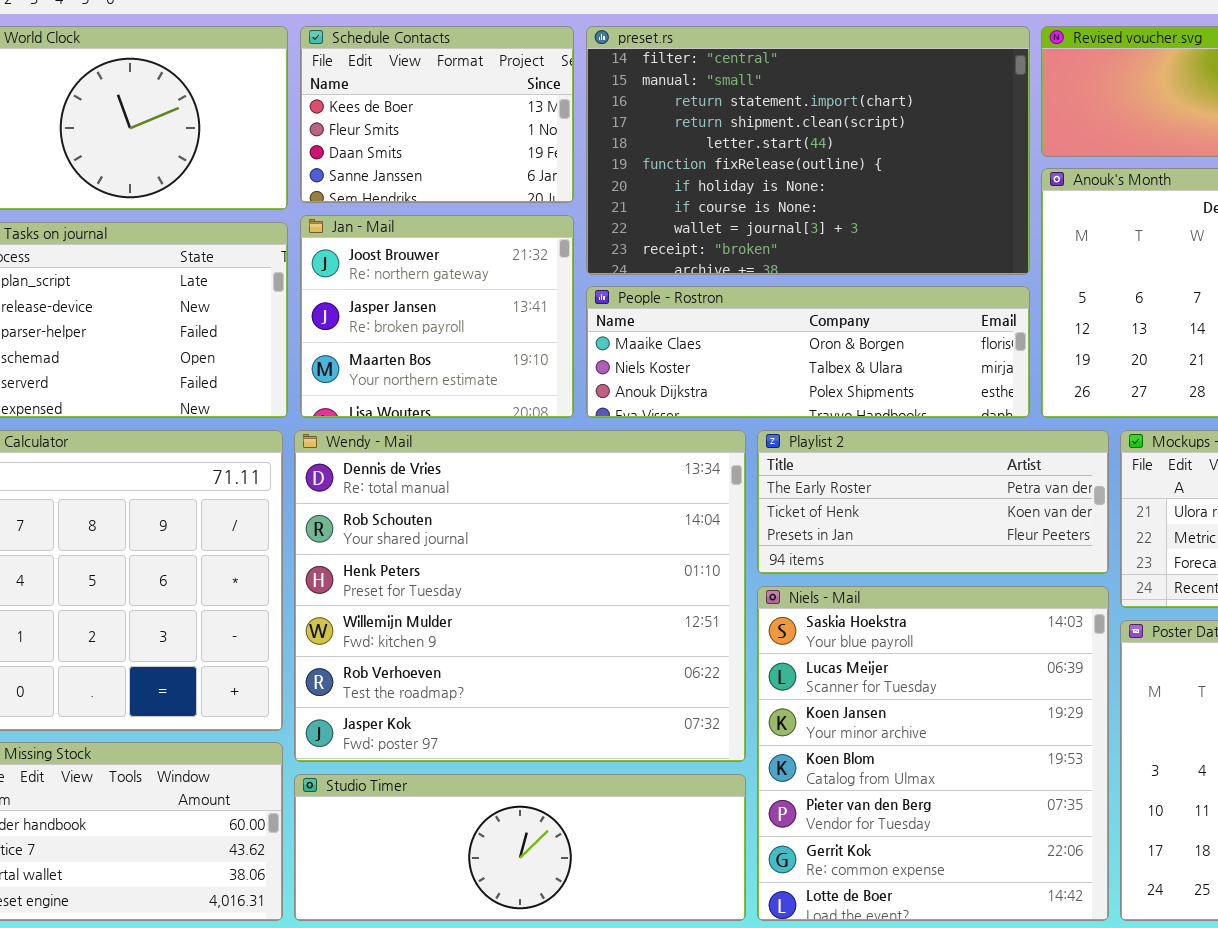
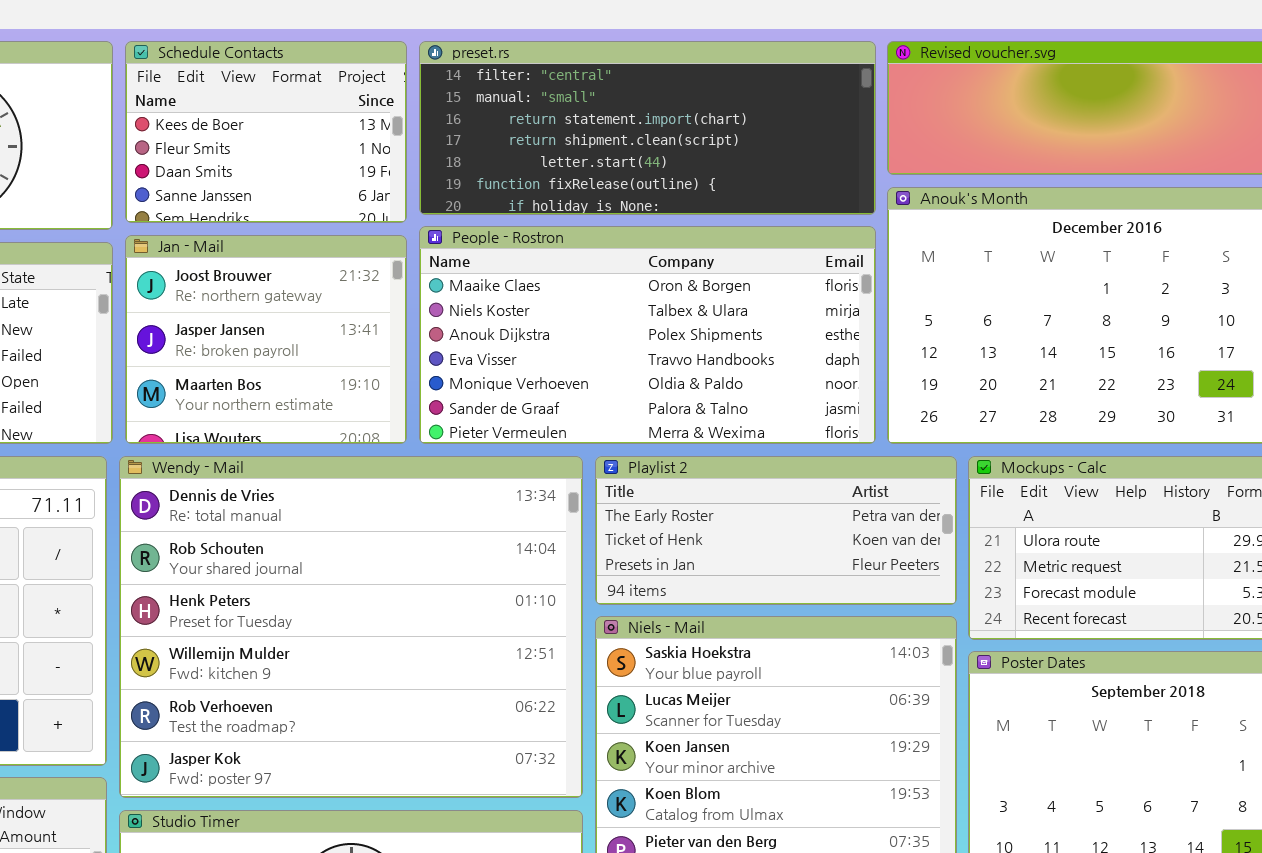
preset.rs: [586,26,1030,275] -> [419,41,876,215], resized
People - Rostron: [586,286,1030,418] -> [419,226,876,444], resized

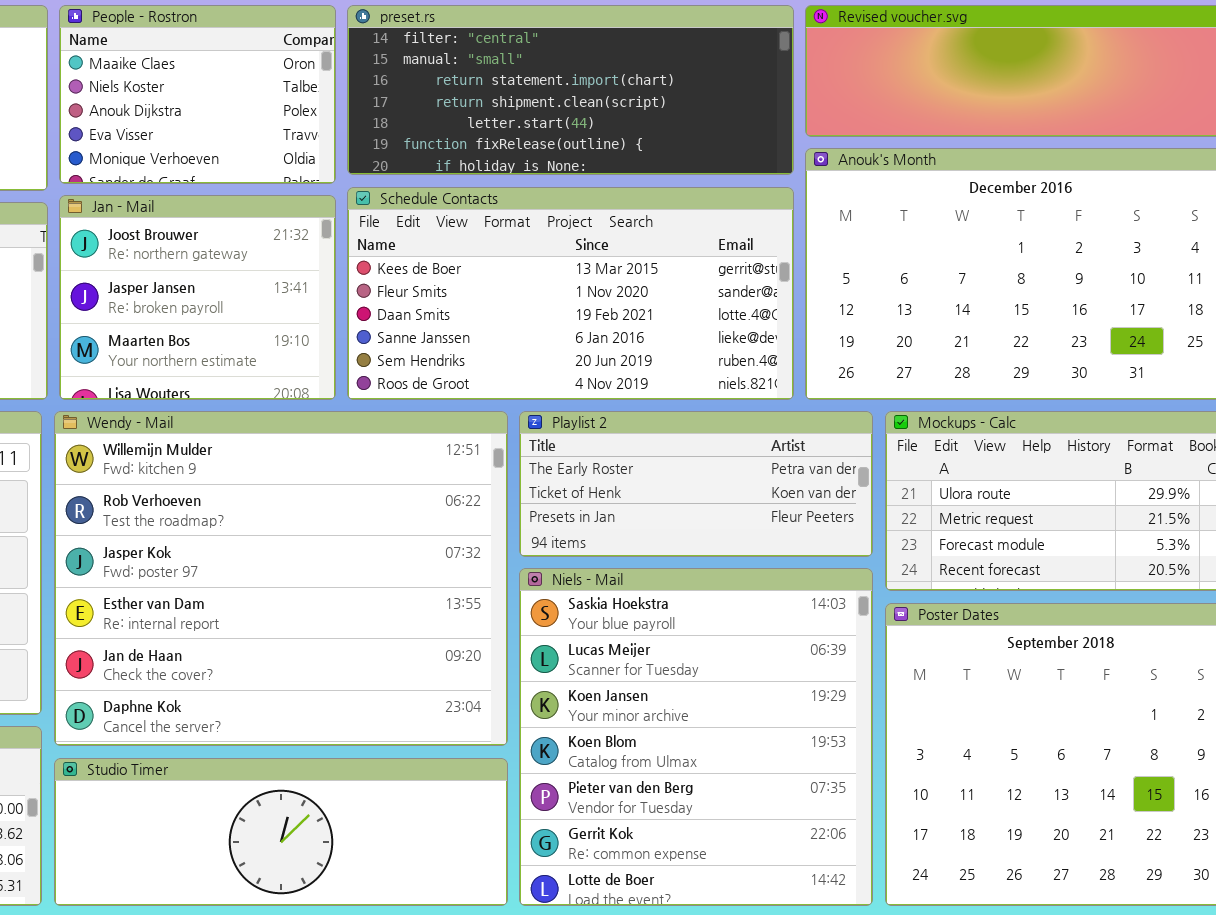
Schedule Contacts: [125,41,407,223] -> [347,187,794,400], moved, resized
People - Rostron: [419,226,876,444] -> [59,5,336,184], moved, resized
Wendy - Mail: [119,456,583,798] -> [54,411,508,746], scrolled down 3 rows

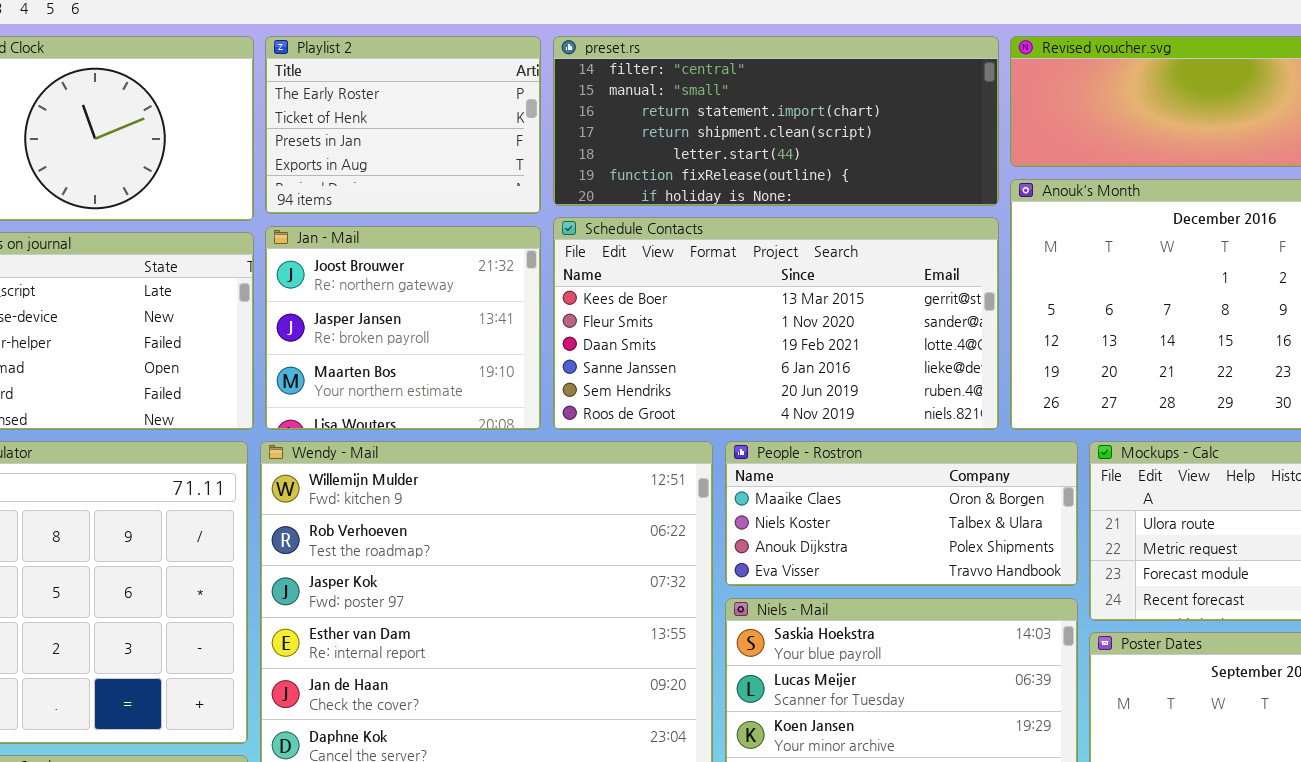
People - Rostron: [59,5,336,184] -> [725,441,1078,586], moved, resized
Playlist 2: [519,411,873,557] -> [265,36,541,214], moved, resized

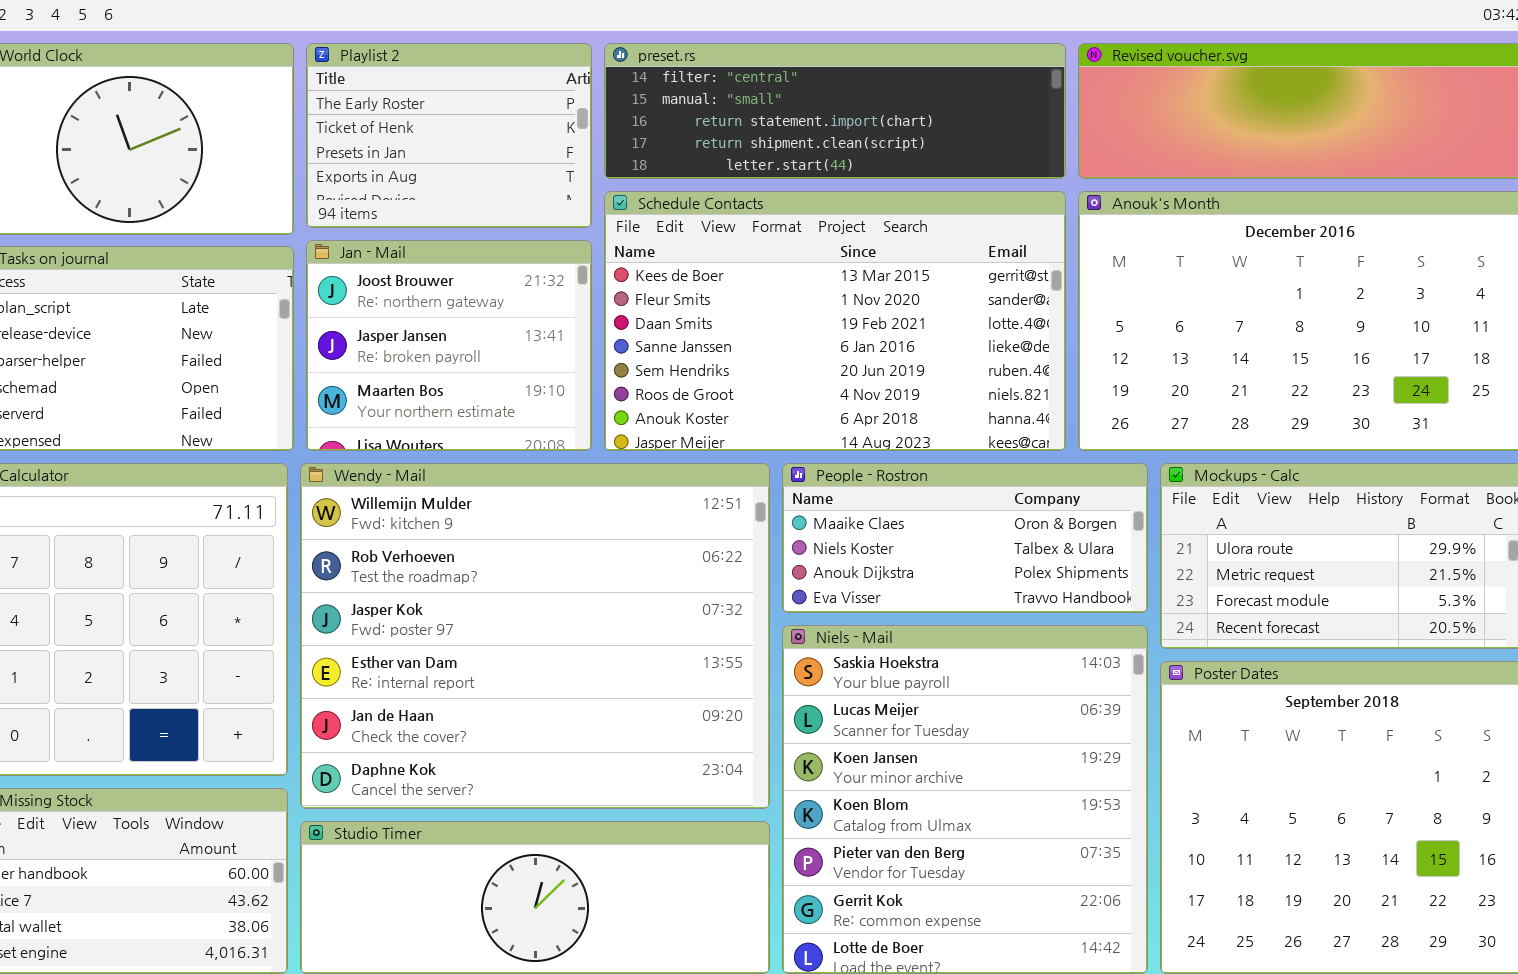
preset.rs: [553,36,999,206] -> [604,43,1066,179], resized
Schedule Contacts: [553,217,999,430] -> [604,191,1066,451], resized

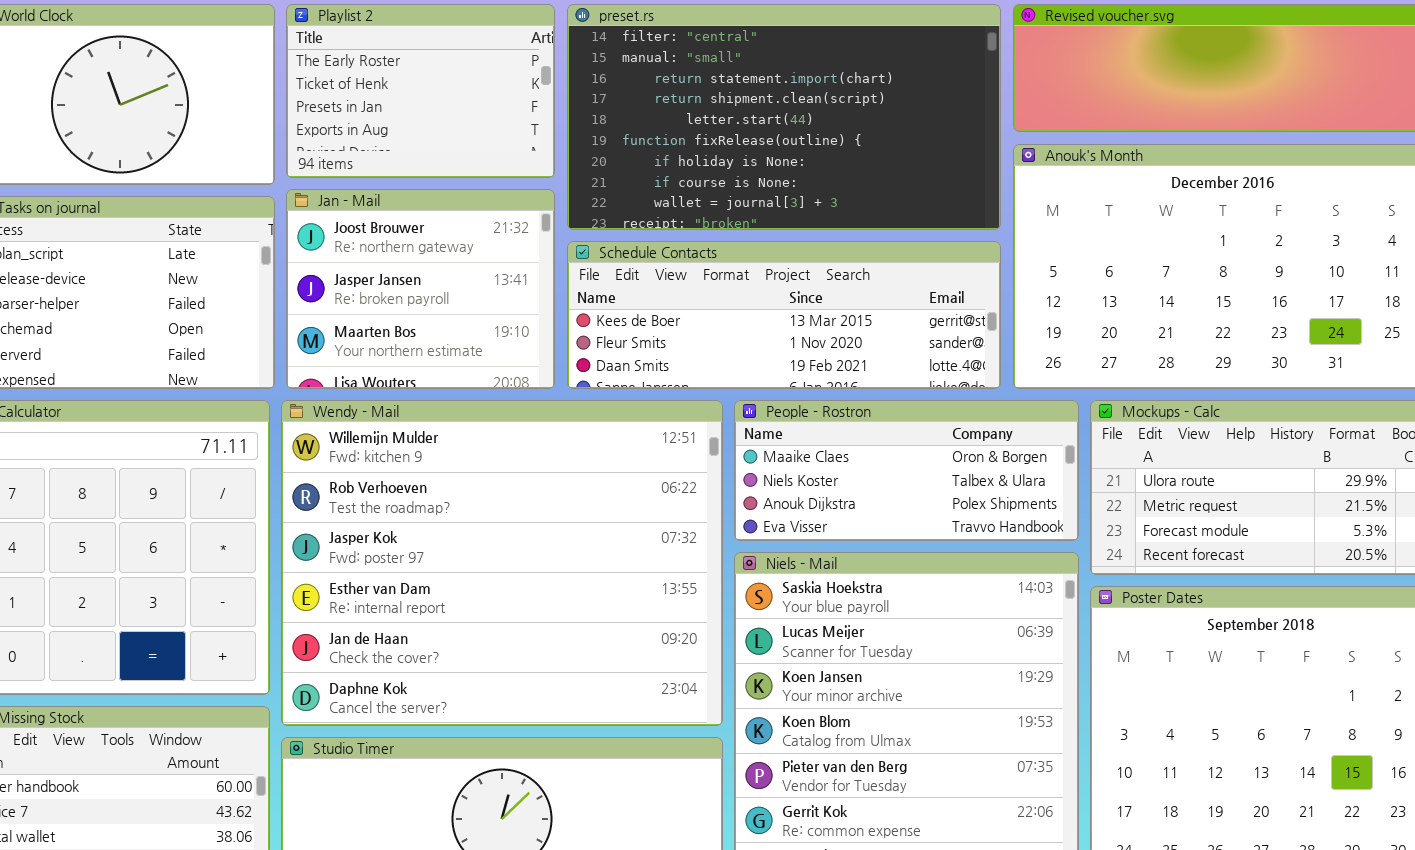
preset.rs: [604,43,1066,179] -> [567,4,1001,230], resized
Schedule Contacts: [604,191,1066,451] -> [567,241,1001,389], resized

